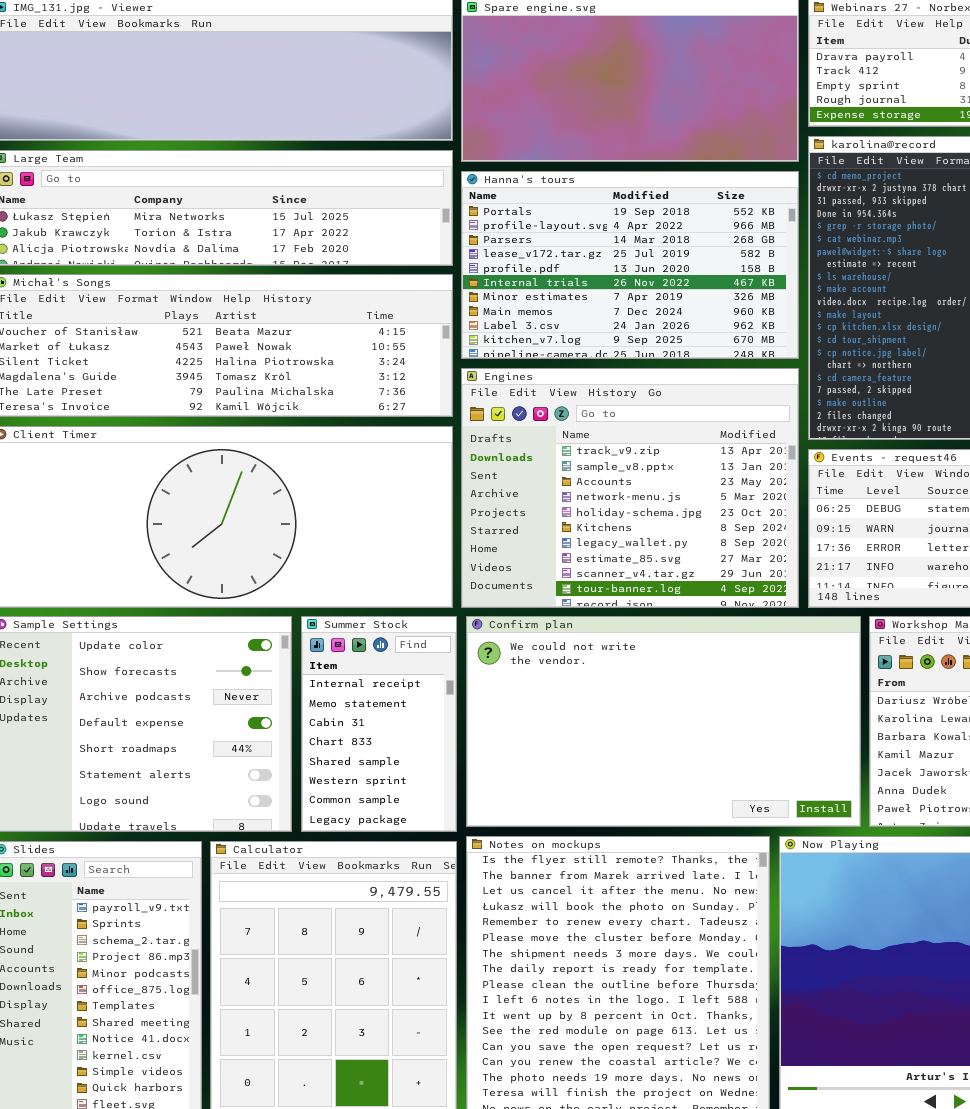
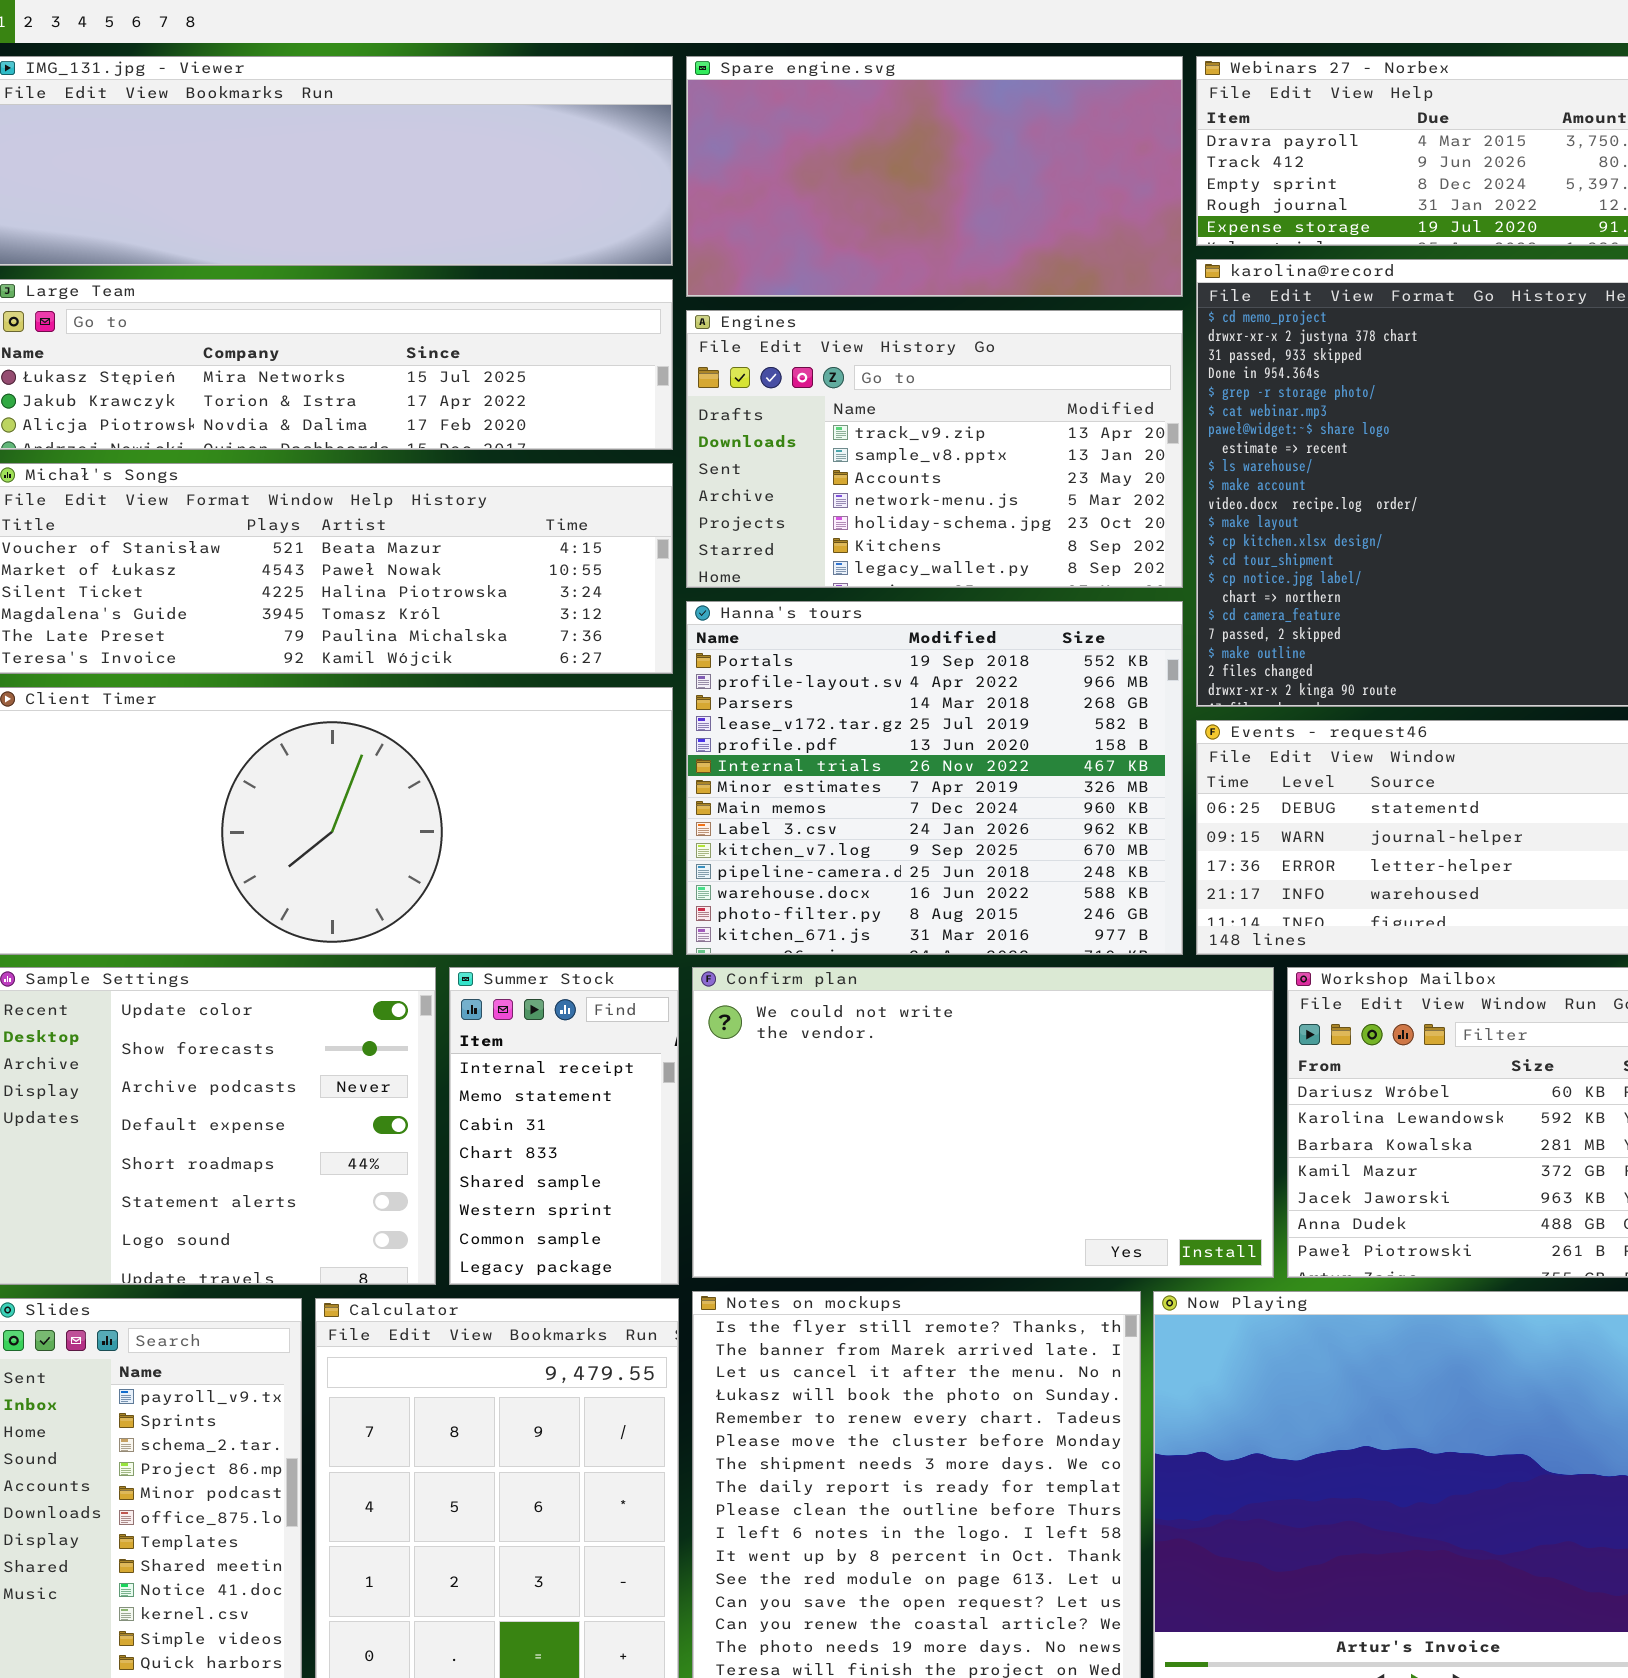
Hanna's tours: [461,171,799,359] -> [686,601,1183,955], moved, resized
Engines: [461,368,799,608] -> [686,310,1183,588], moved, resized

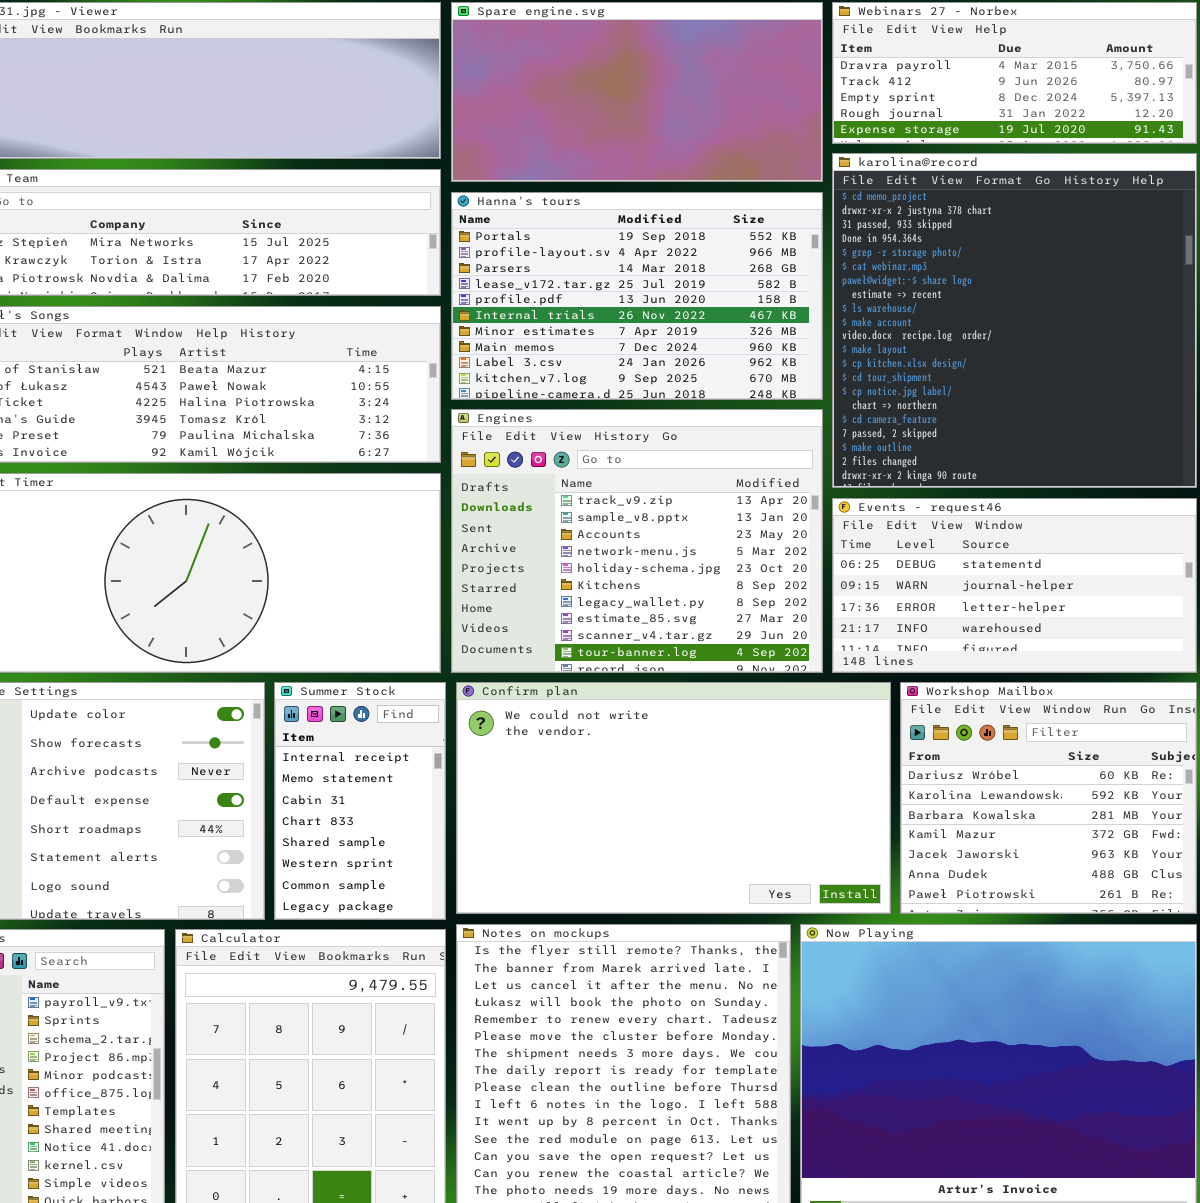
Engines: [686,310,1183,588] -> [451,409,823,673], moved, resized
Hanna's tours: [686,601,1183,955] -> [451,192,823,400], moved, resized

